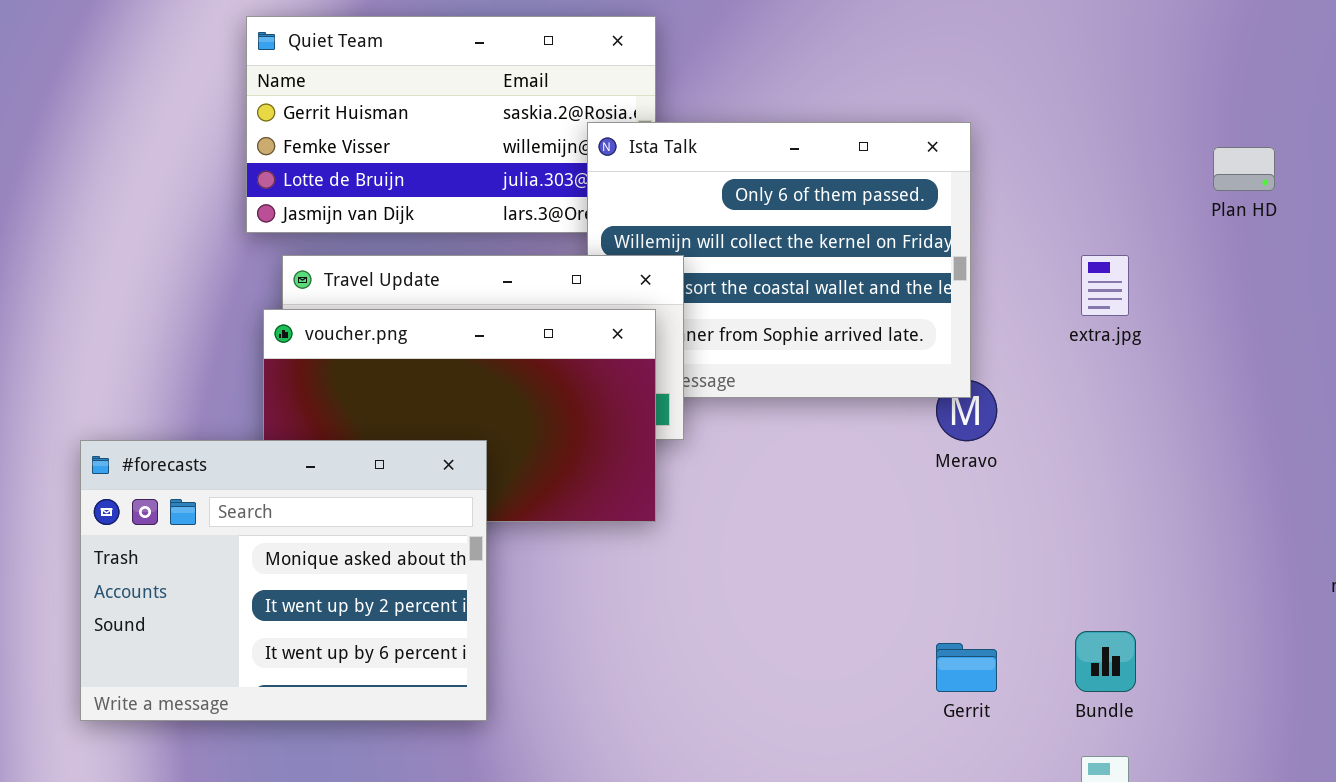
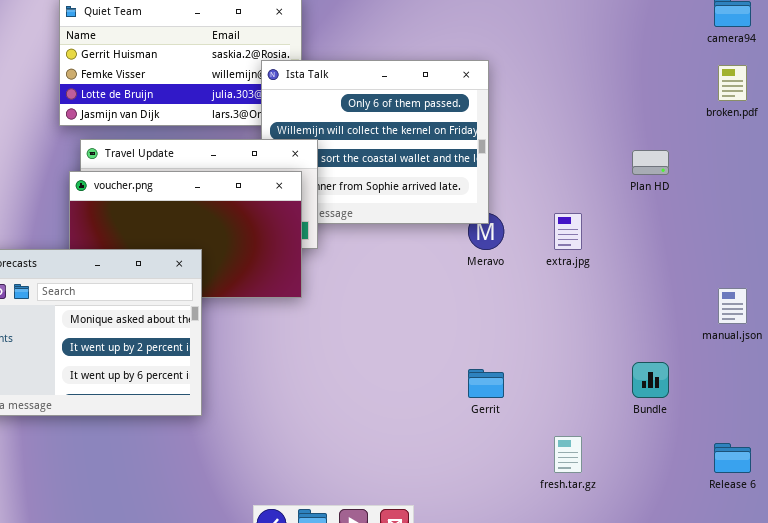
Plan HD: [1213,147,1275,191] -> [632,150,669,175], moved
extra.jpg: [1081,255,1129,316] -> [554,213,582,250], moved
Bundle: [1075,631,1136,692] -> [632,362,669,398], moved

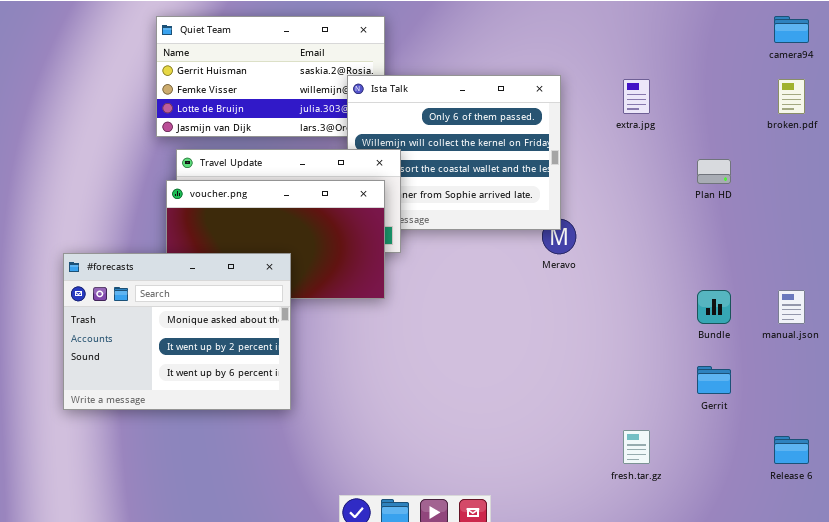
extra.jpg: [554,213,582,250] -> [623,79,650,114], moved
Bundle: [632,362,669,398] -> [697,290,731,324], moved
Gerrit: [468,369,504,398] -> [697,366,731,394], moved

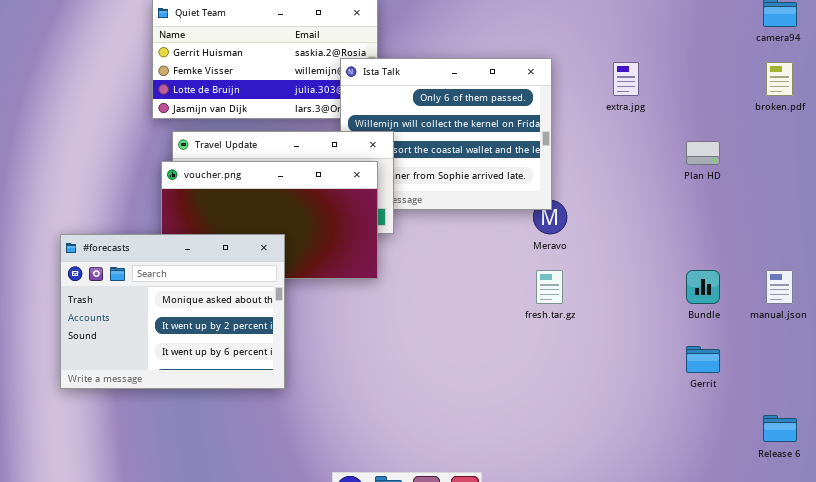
fresh.tar.gz: [623,430,650,464] -> [536,270,563,304], moved

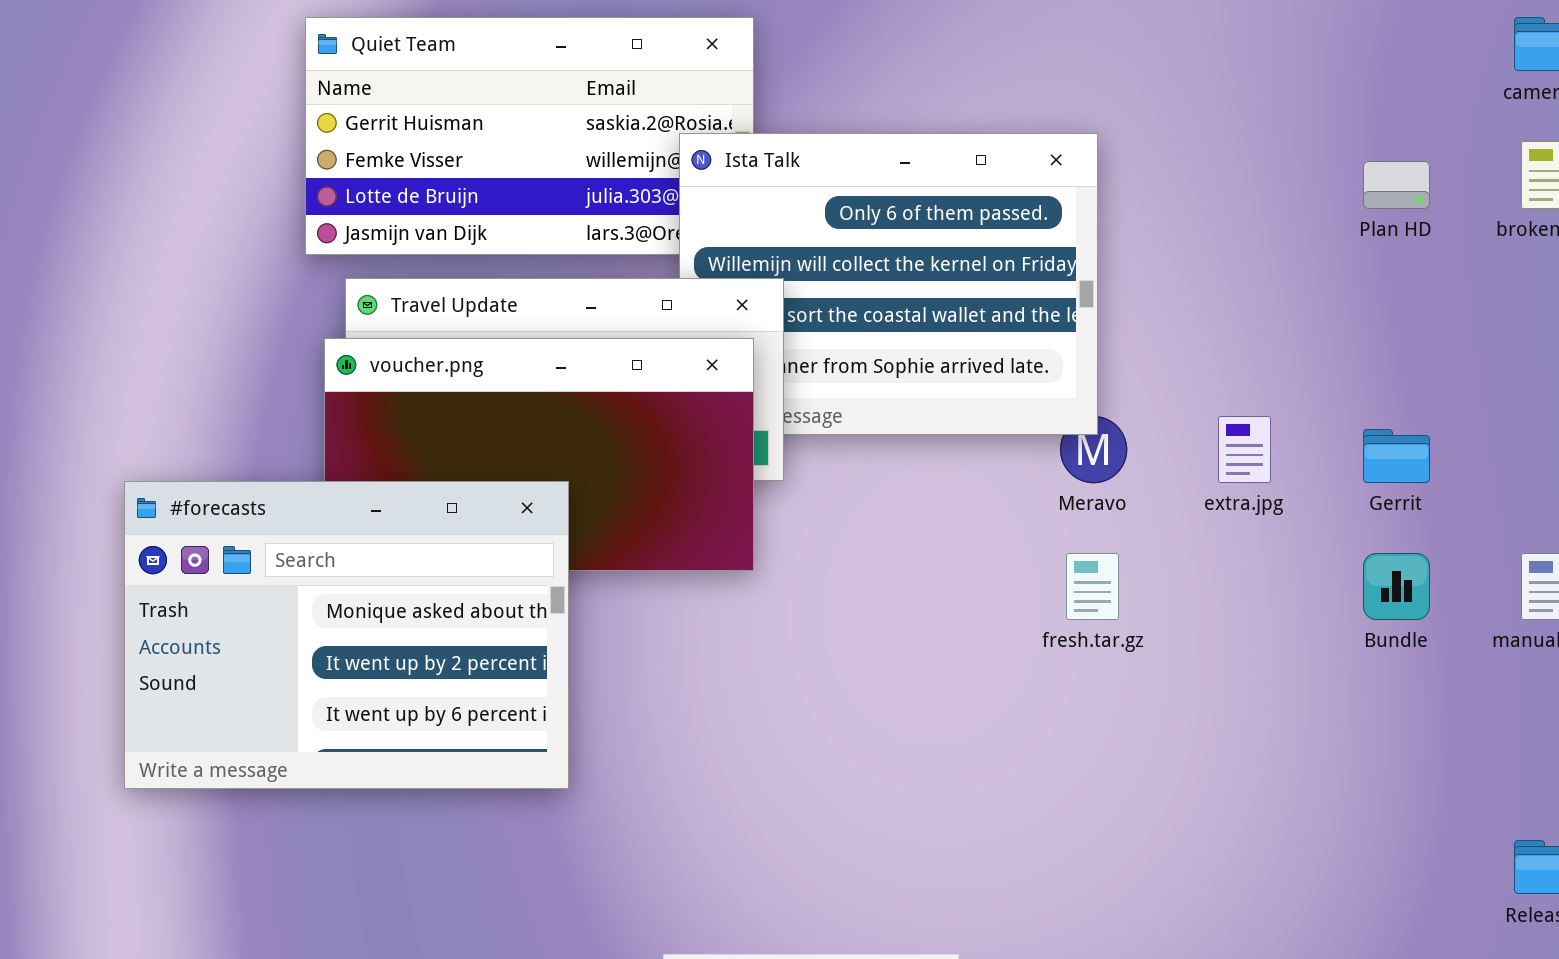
extra.jpg: [613,62,639,96] -> [1218,416,1271,483], moved
Plan HD: [686,141,720,165] -> [1363,161,1430,209], moved
Gerrit: [686,346,720,373] -> [1363,429,1430,483], moved

